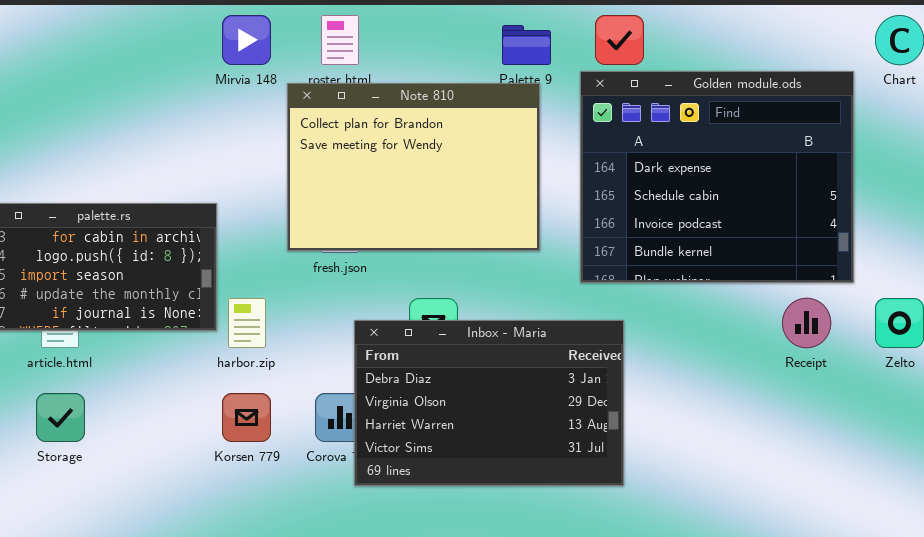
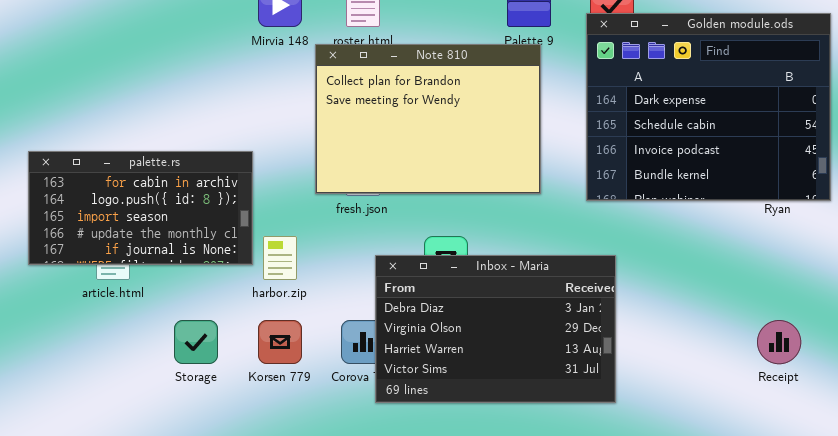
Golden module.ods: [580,71,854,283] -> [586,13,831,201], moved
Receipt: [782,298,831,348] -> [757,320,801,364], moved
Storage: [36,393,85,442] -> [174,320,218,364], moved

